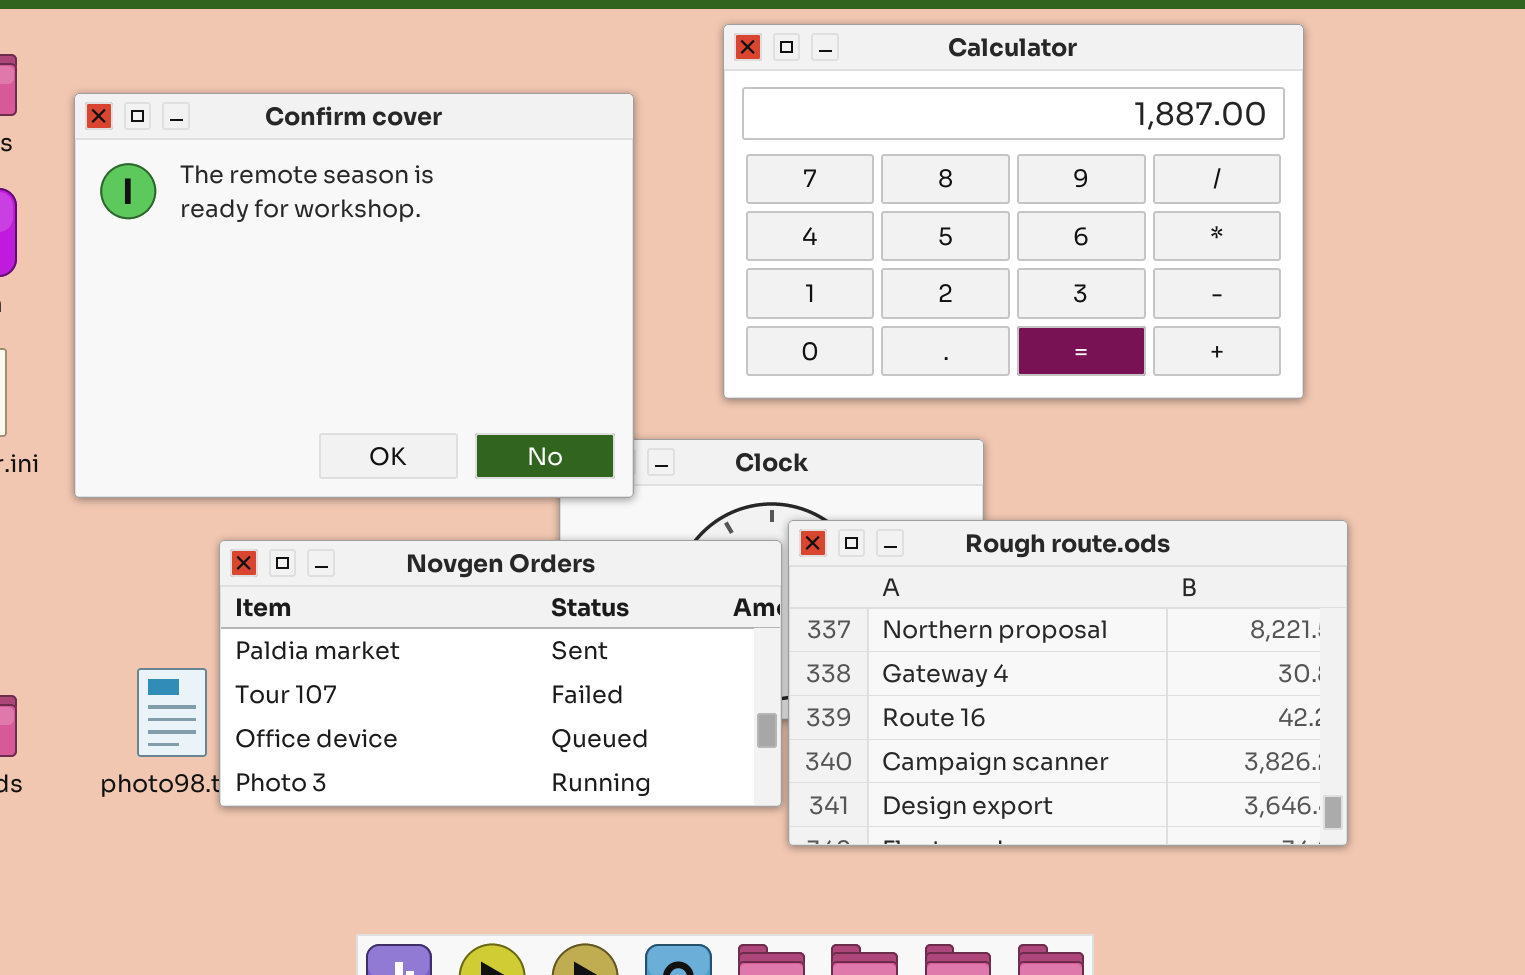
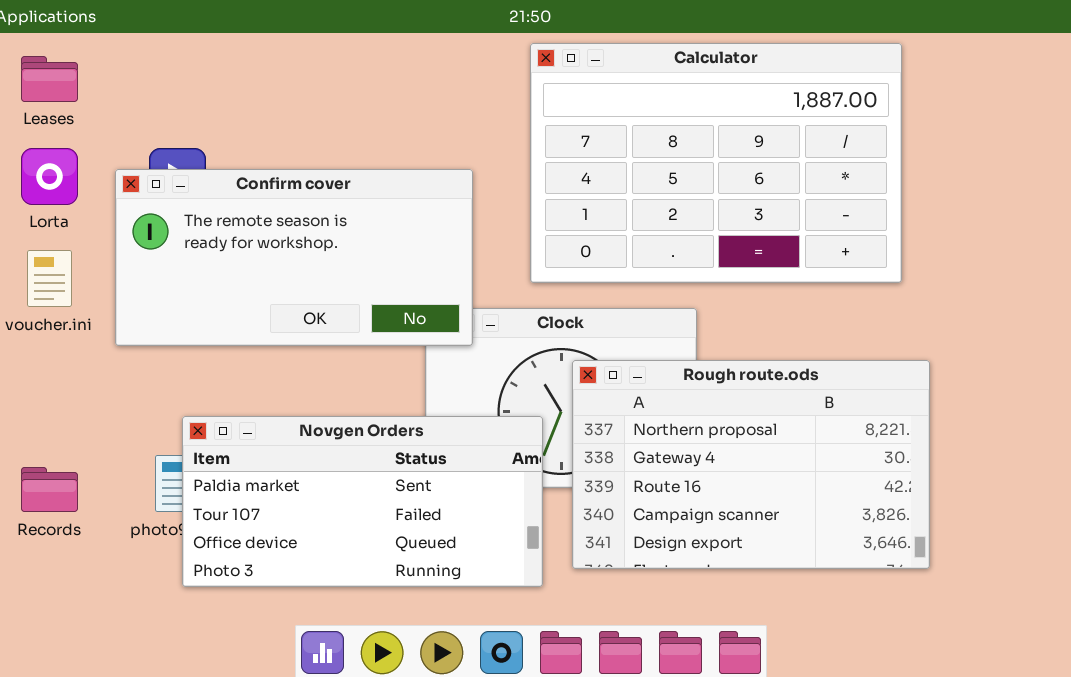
Confirm cover: [74,93,634,498] -> [115,169,473,346], resized
Novgen Orders: [219,540,782,807] -> [182,416,543,587], moved

